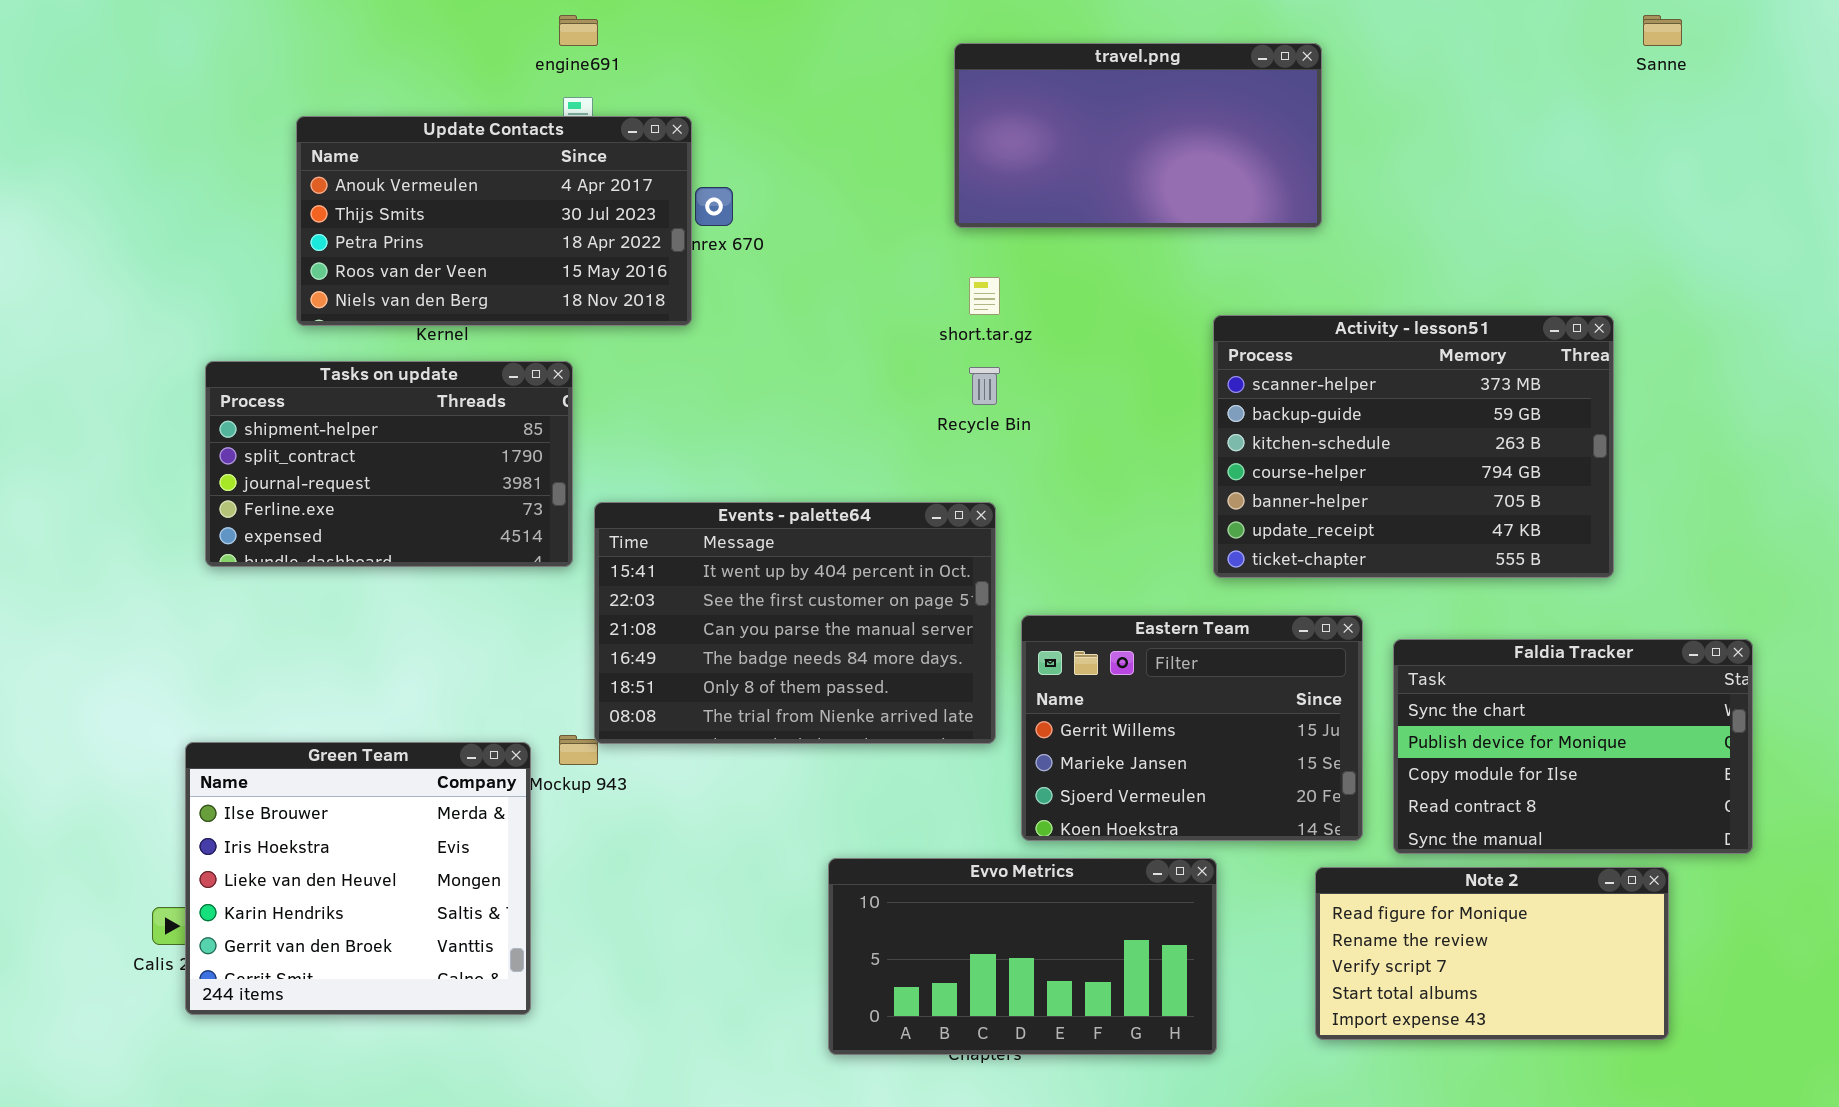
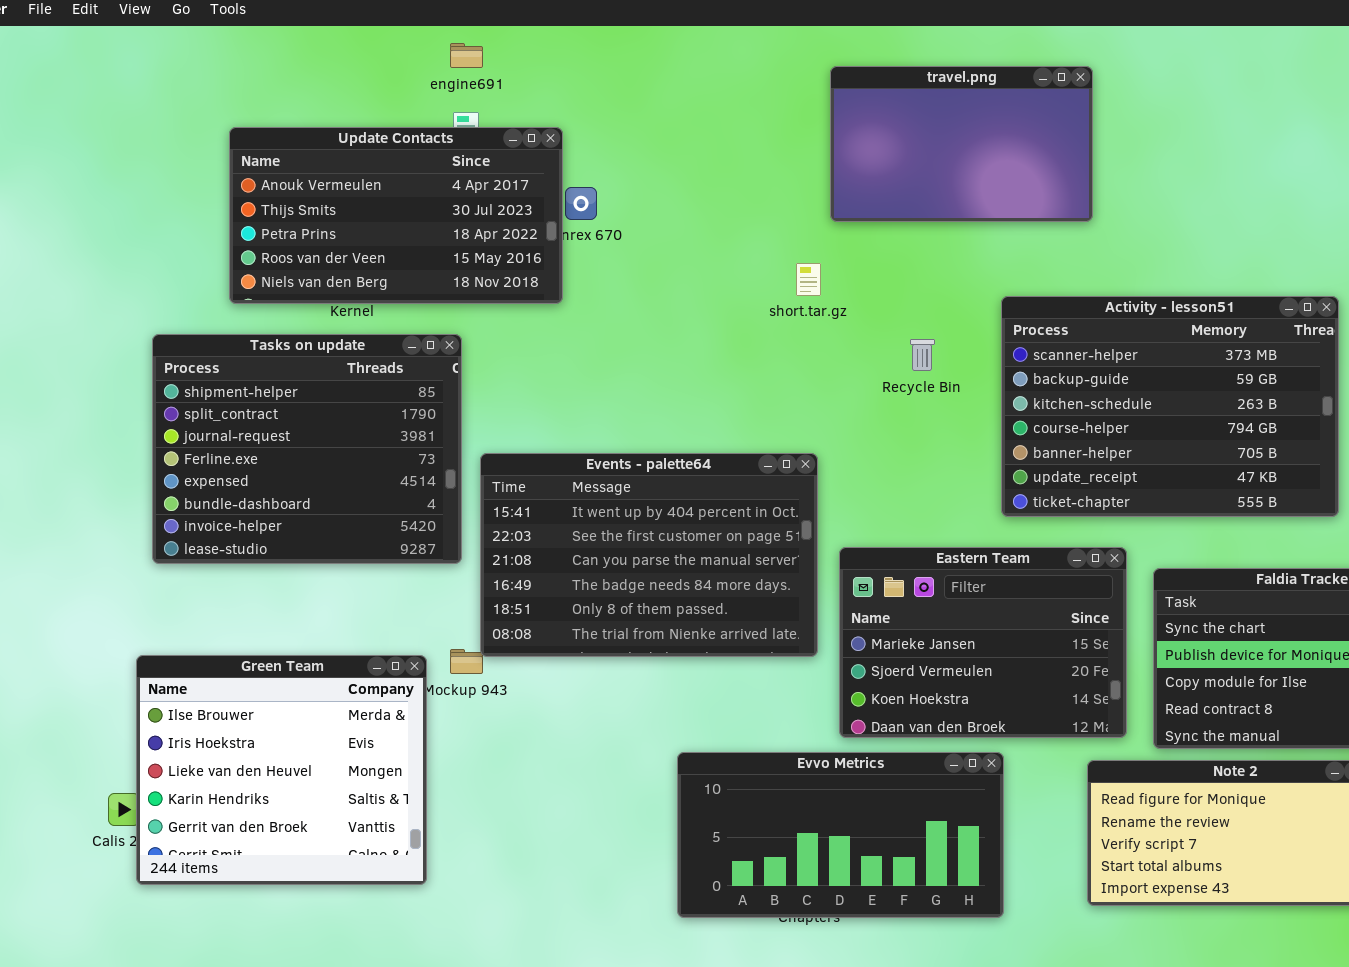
travel.png: [954,43,1322,228] -> [830,66,1093,222], resized
Tasks on update: [205,361,573,567] -> [152,334,462,564], resized
Recycle Bin: [969,367,1000,405] -> [910,339,935,371], moved
Eastern Team: [1021,615,1363,841] -> [839,547,1127,738], scrolled down 1 row

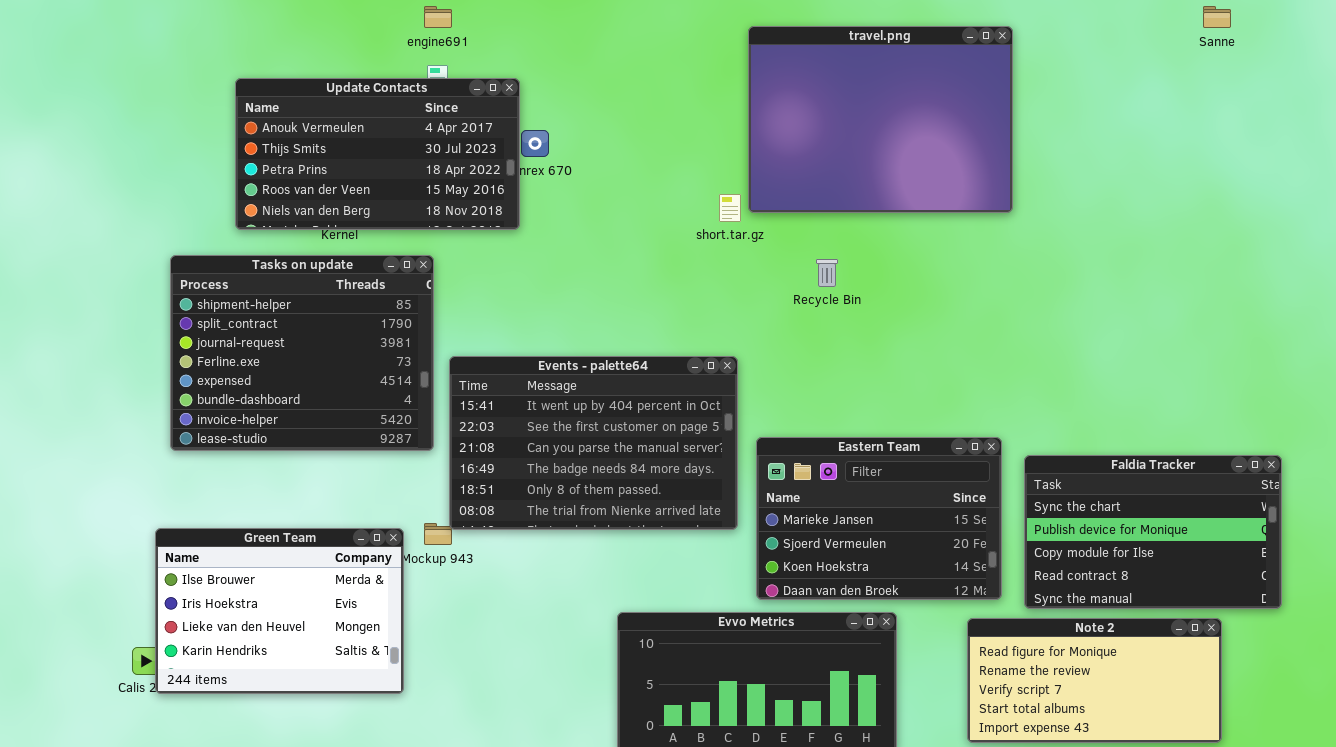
travel.png: [830,66,1093,222] -> [748,26,1013,213], resized
Activity - lesson51: [1001,296,1339,517] -> none, closed
Green Team: [136,655,427,885] -> [155,528,404,694], resized

